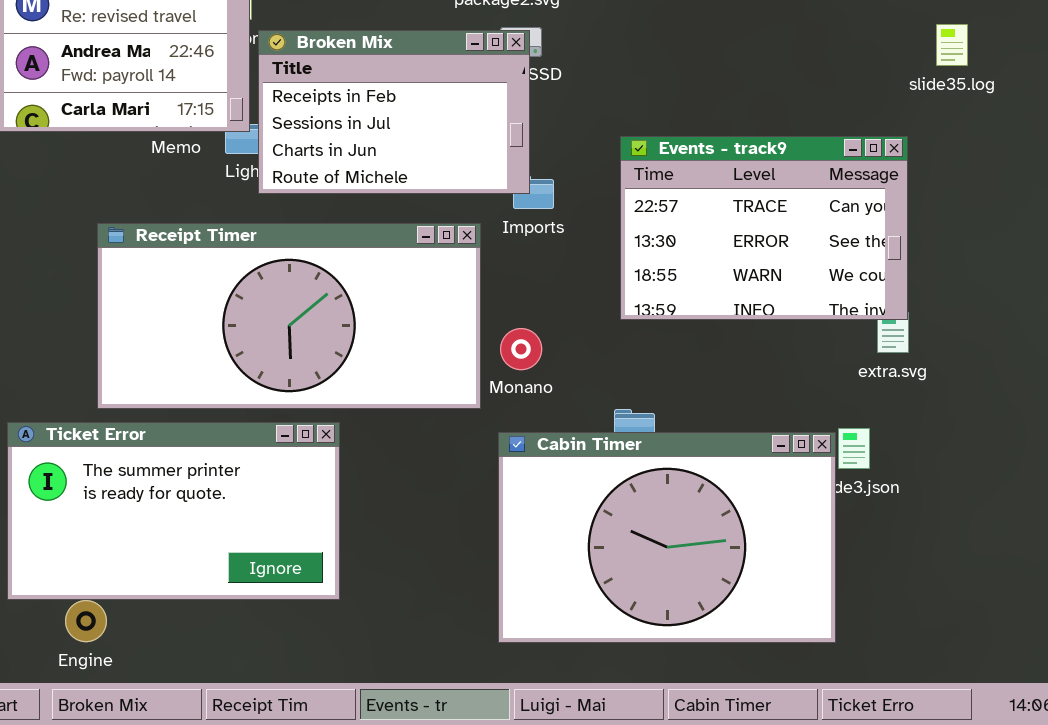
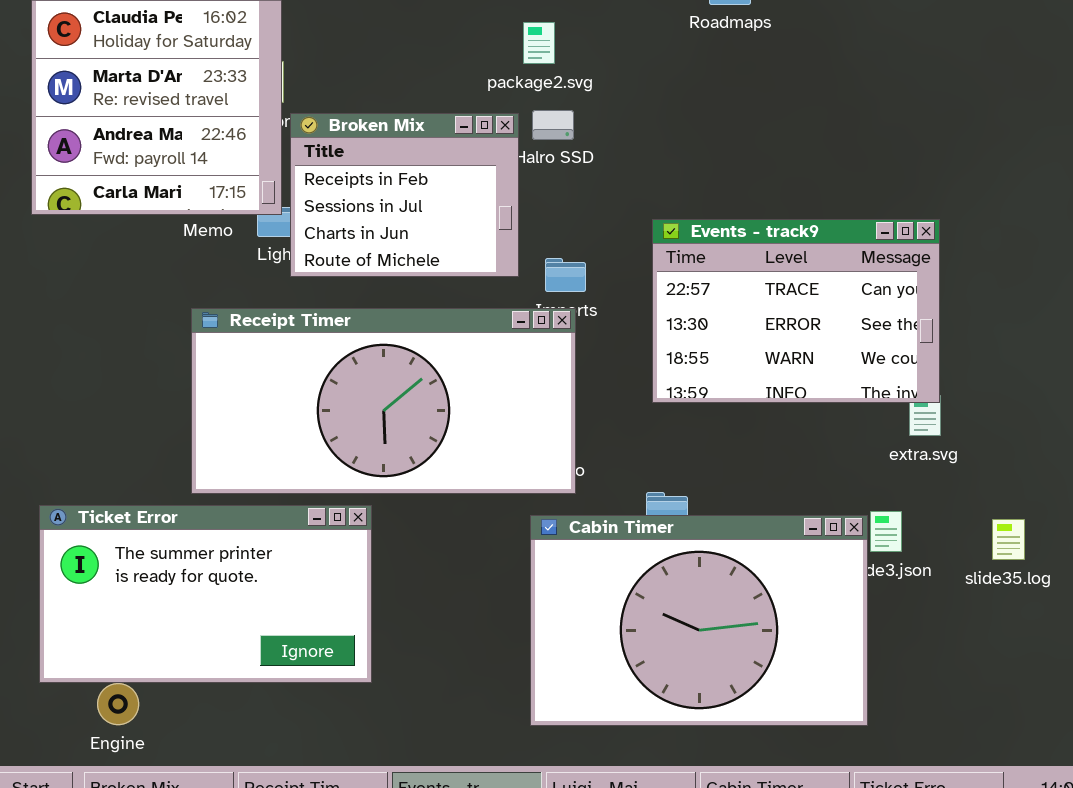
slide35.log: [936,24,968,66] -> [992,519,1025,560], moved
Broken Mix: [258,30,530,194] -> [290,113,519,277], resized
Receipt Timer: [97,223,481,409] -> [191,308,576,494], moved

